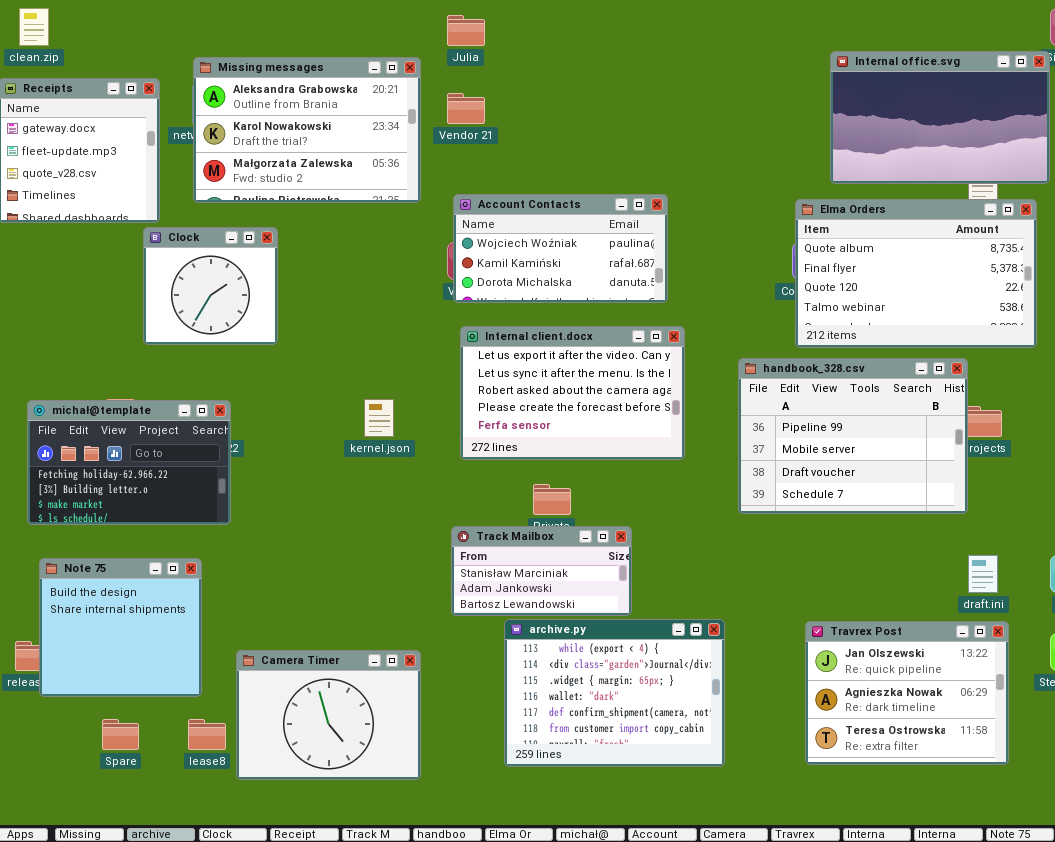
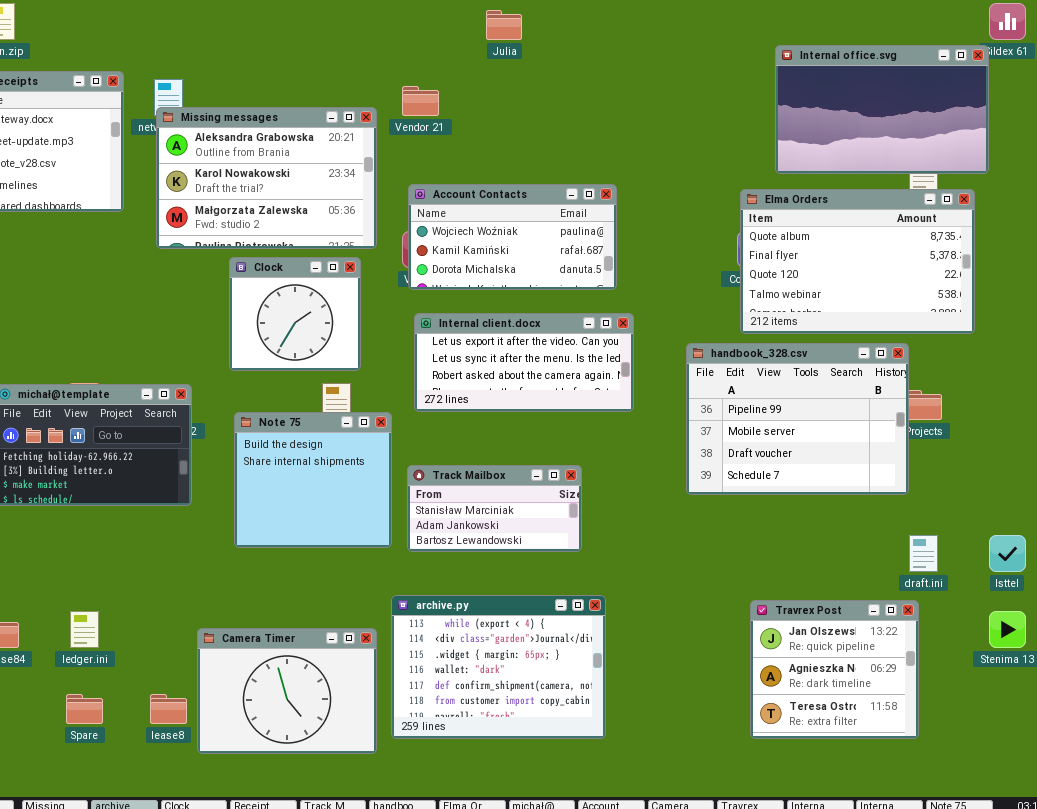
Julia: [447,15,485,46] -> [486,10,522,40], moved
Missing messages: [193,57,421,203] -> [156,107,377,249], moved
Clock: [143,227,278,345] -> [229,257,361,371], moved
Internal client.docx: [460,326,685,460] -> [414,313,634,412], resized
Track Mailbox: [451,526,632,616] -> [407,465,582,552], moved
Note 75: [39,558,202,697] -> [234,412,392,548], moved
archive.py: [504,619,725,767] -> [391,595,606,739], moved
Travrex Post: [805,621,1009,765] -> [750,600,919,739], resized

